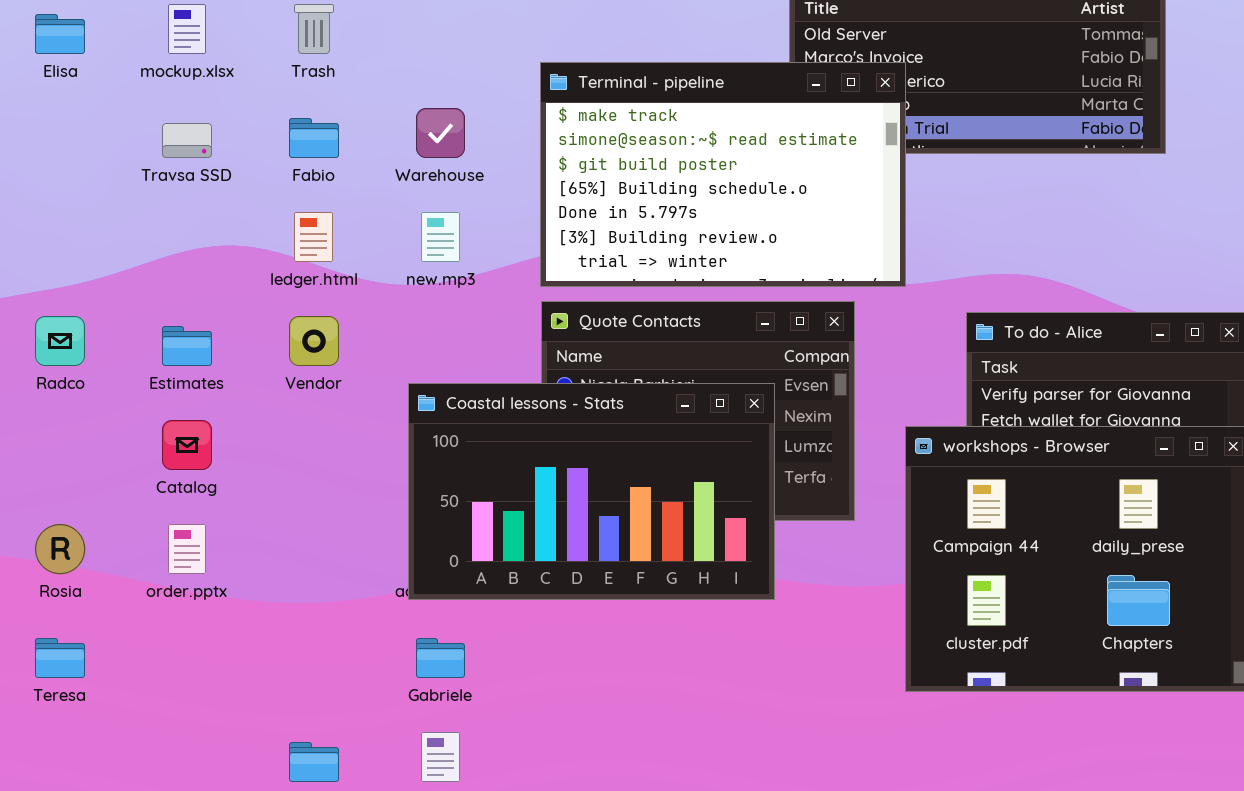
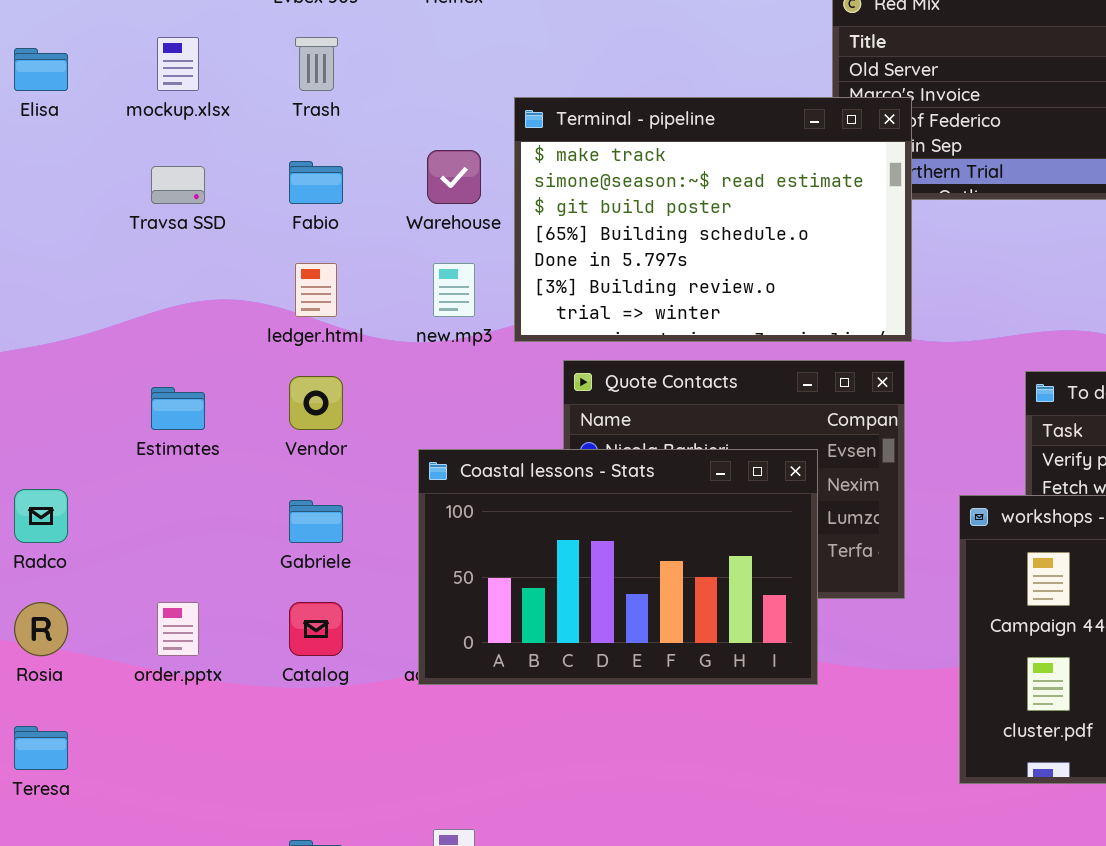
Terminal - pipeline: [540,62,906,287] -> [514,97,912,342], moved
Radco: [35,316,85,366] -> [14,489,68,543], moved
Catalog: [162,420,212,470] -> [289,602,343,656], moved
Gabriele: [416,638,465,678] -> [289,500,343,543], moved

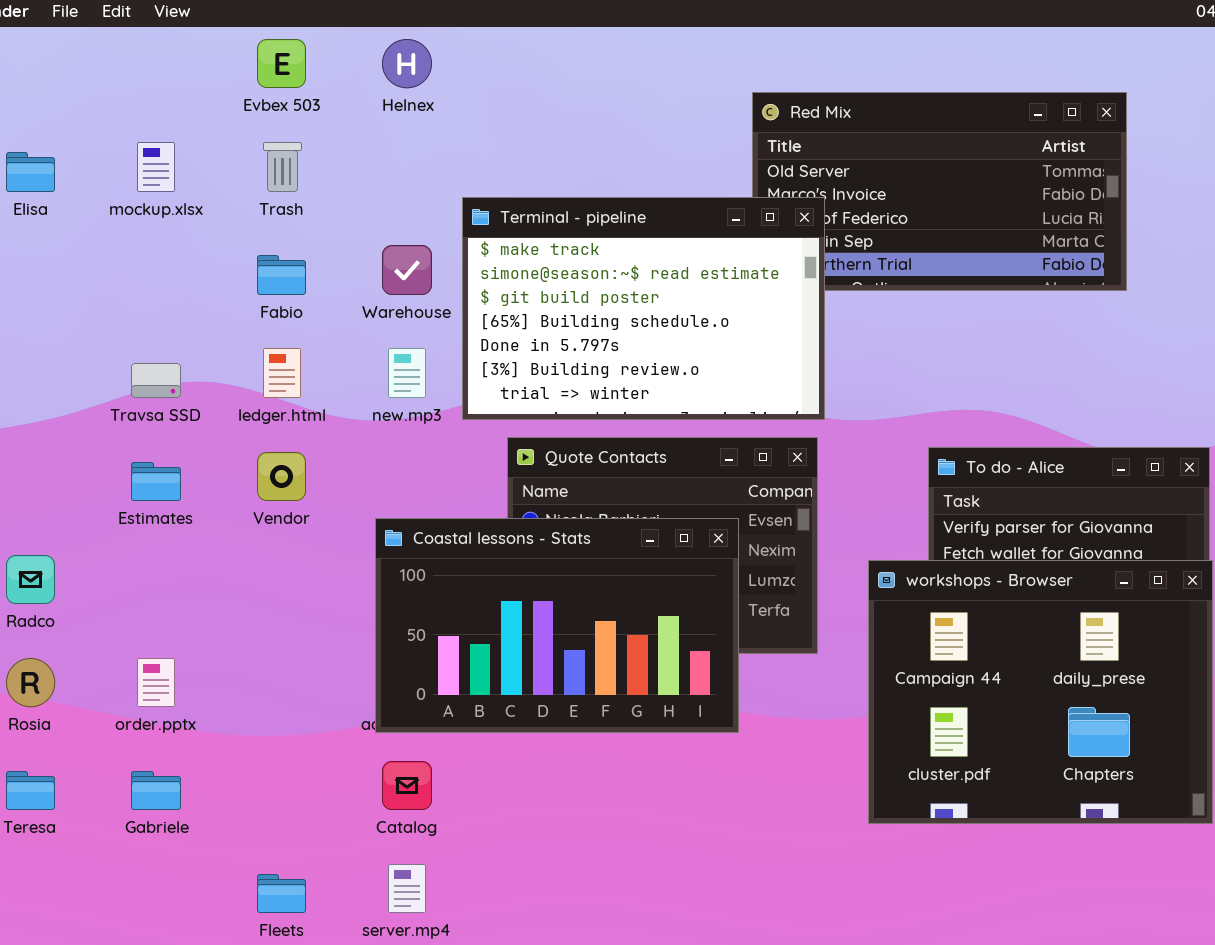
Travsa SSD: [151,166,205,204] -> [131,363,181,398], moved
Gabriele: [289,500,343,543] -> [131,771,181,810], moved
Catalog: [289,602,343,656] -> [382,761,432,810], moved

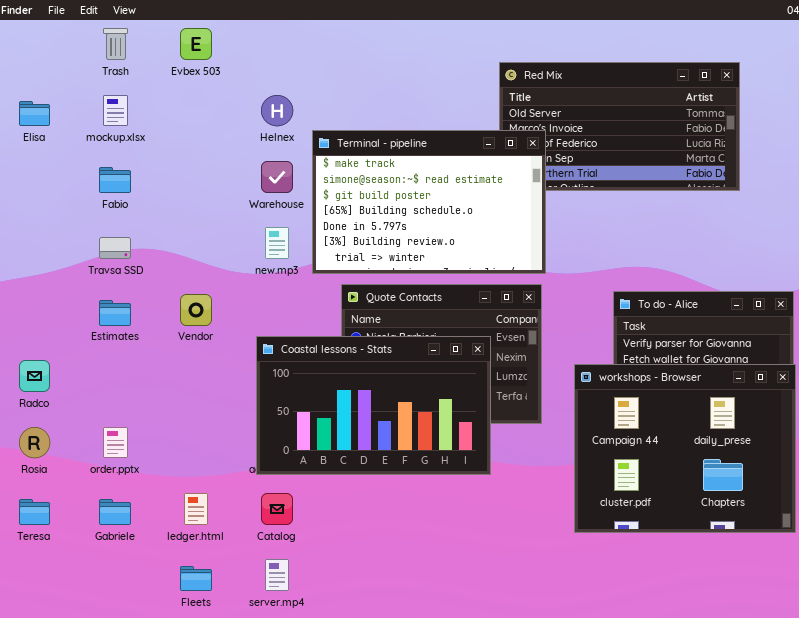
Helnex: [382,39,432,88] -> [261,95,293,126], moved
Trash: [263,142,302,192] -> [103,28,128,60], moved
Fabio: [257,255,306,295] -> [99,167,131,193], moved
ledger.html: [263,348,301,398] -> [184,493,208,525], moved

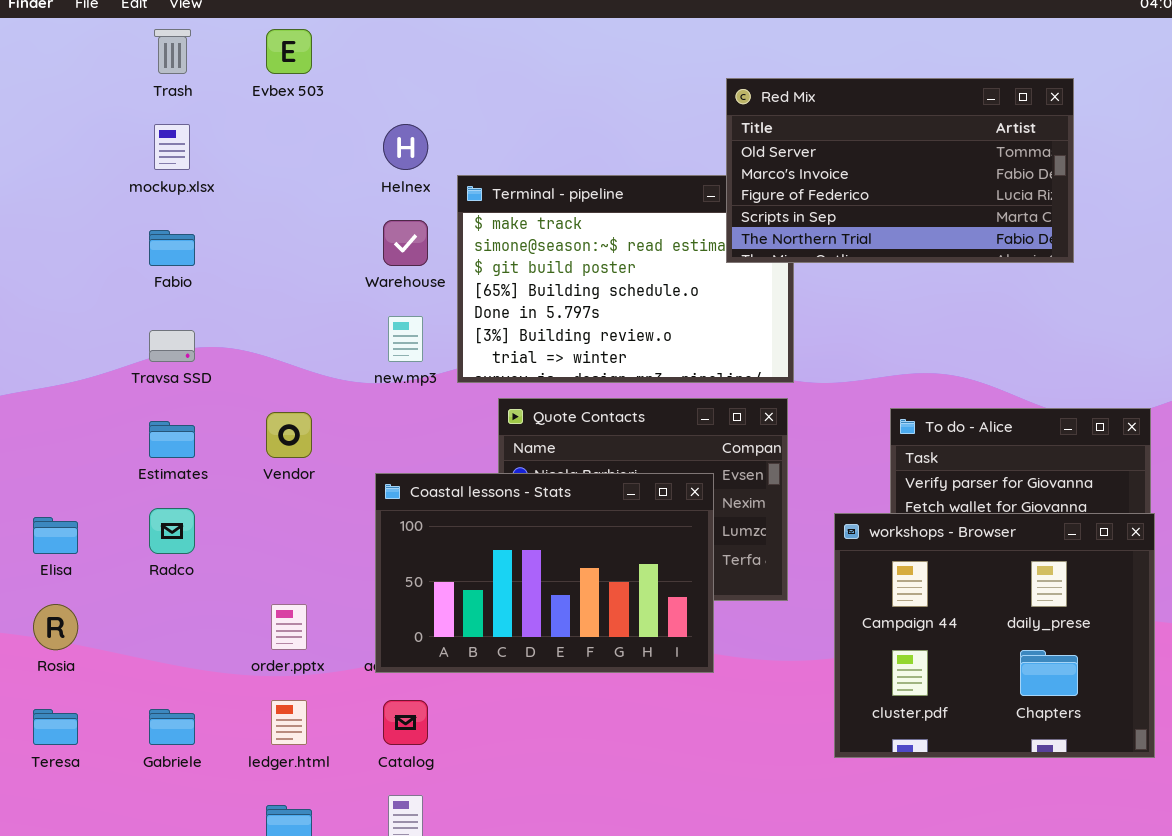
Red Mix: [499,62,740,191] -> [726,78,1074,263], raised
Elisa: [19,101,50,126] -> [33,517,78,554], moved
Radco: [19,360,50,392] -> [149,508,195,554], moved
order.pptx: [103,427,128,458] -> [271,604,307,650], moved

